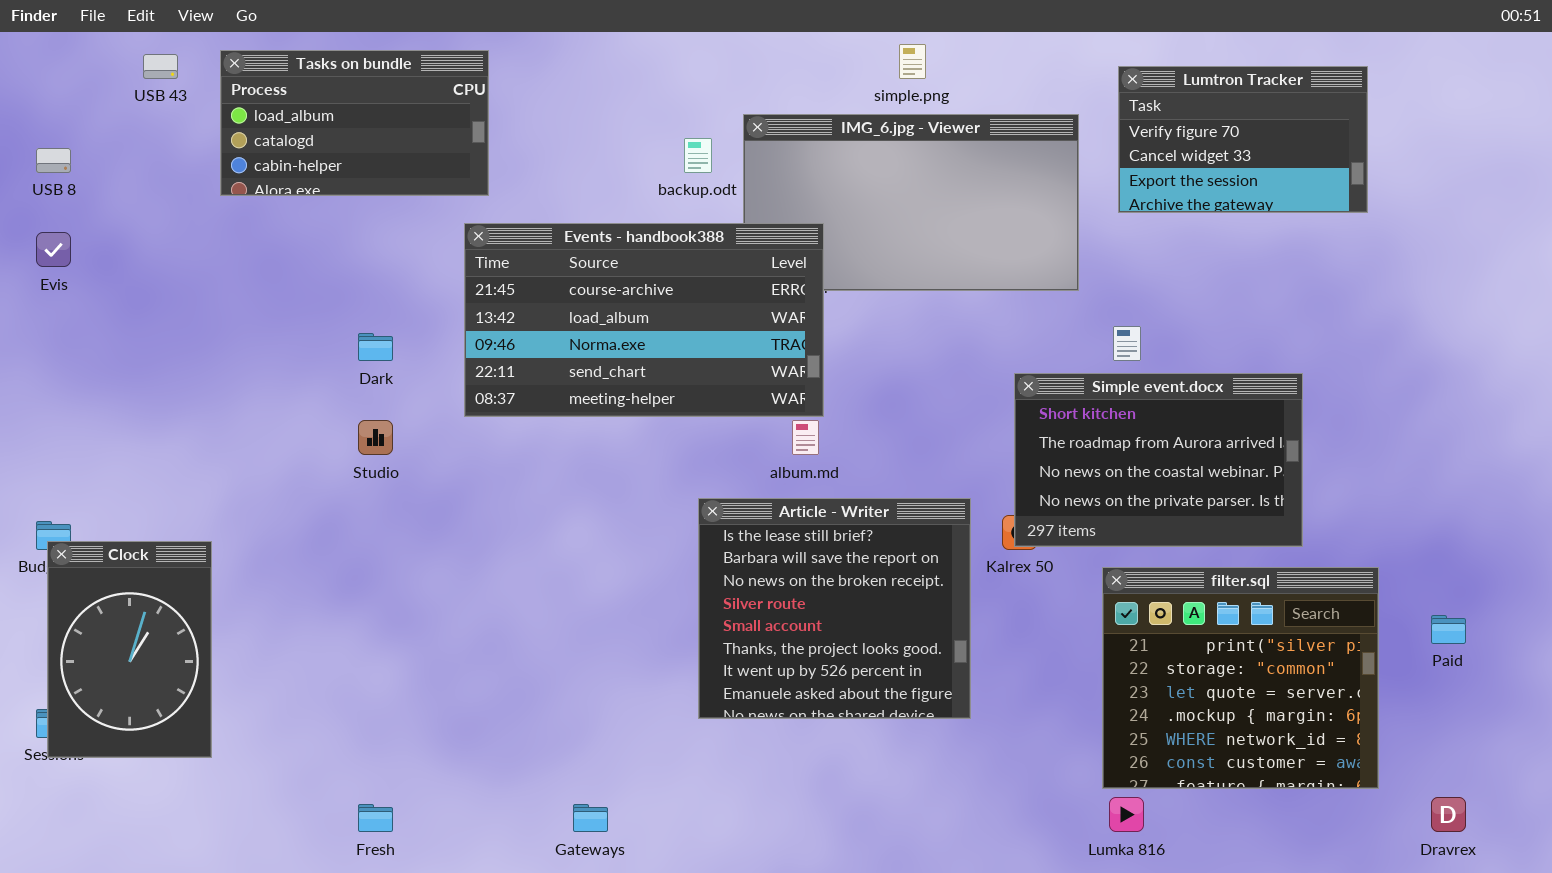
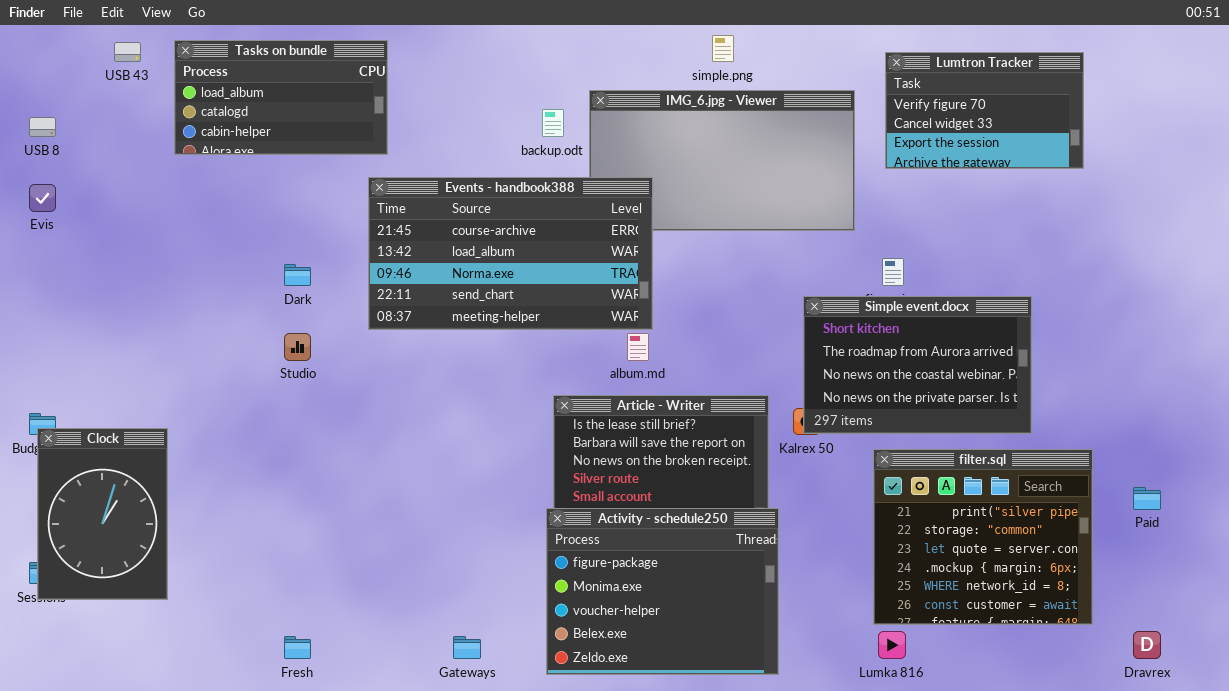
Activity - schedule250: none -> [546,508,779,675], opened

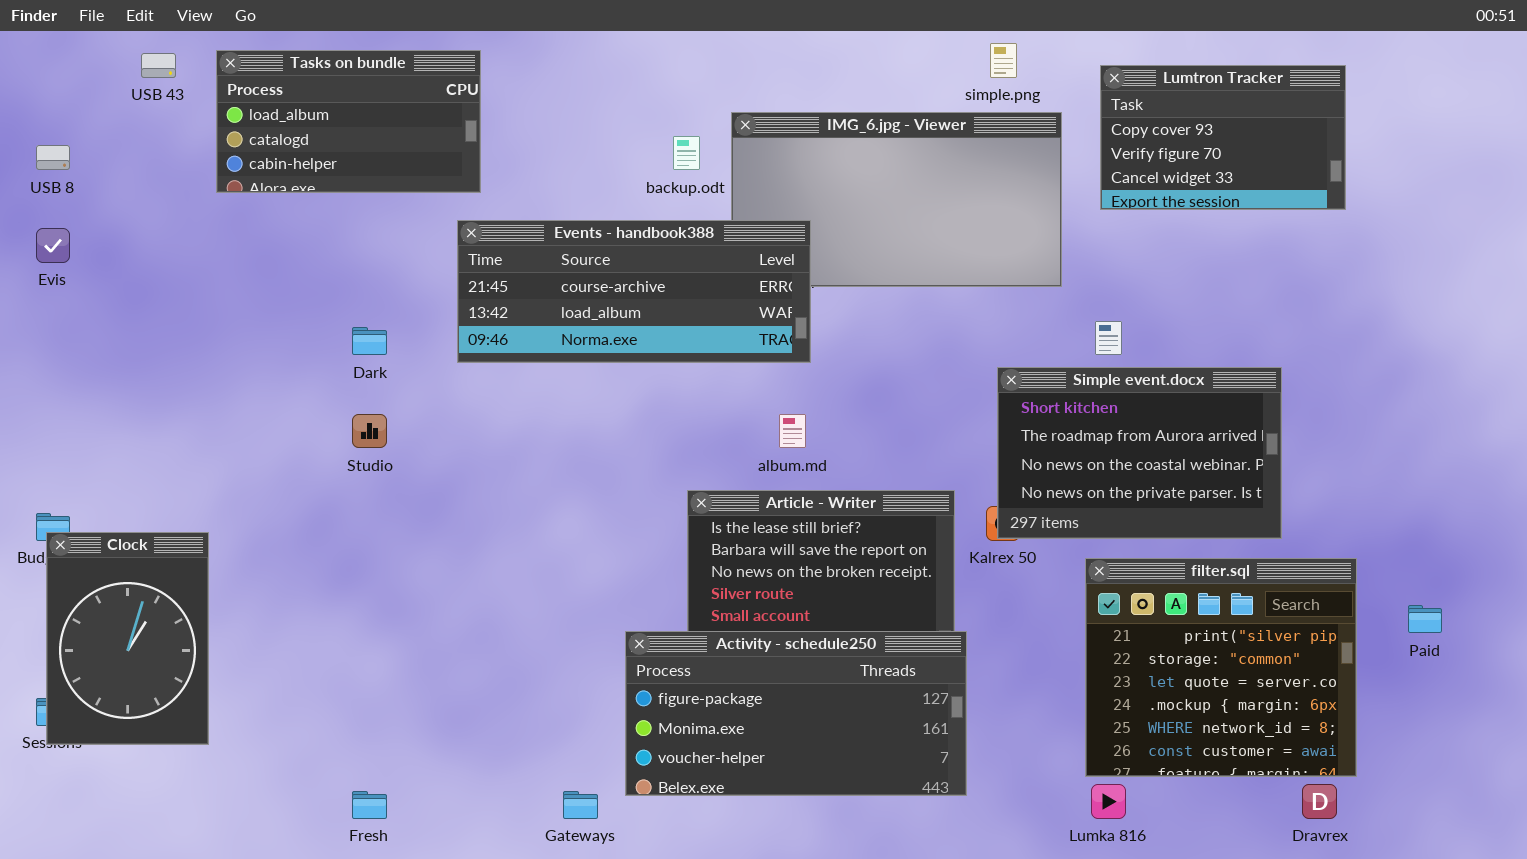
simple.png: [712,35,734,62] -> [990,43,1017,78], moved
Lumtron Tracker: [885,52,1084,169] -> [1100,65,1346,210], scrolled up 1 row
Events - handbook388: [368,177,653,330] -> [457,220,811,363], resized
Activity - schedule250: [546,508,779,675] -> [625,631,967,796], resized
Dravrex: [1133,631,1161,659] -> [1302,784,1337,819], moved

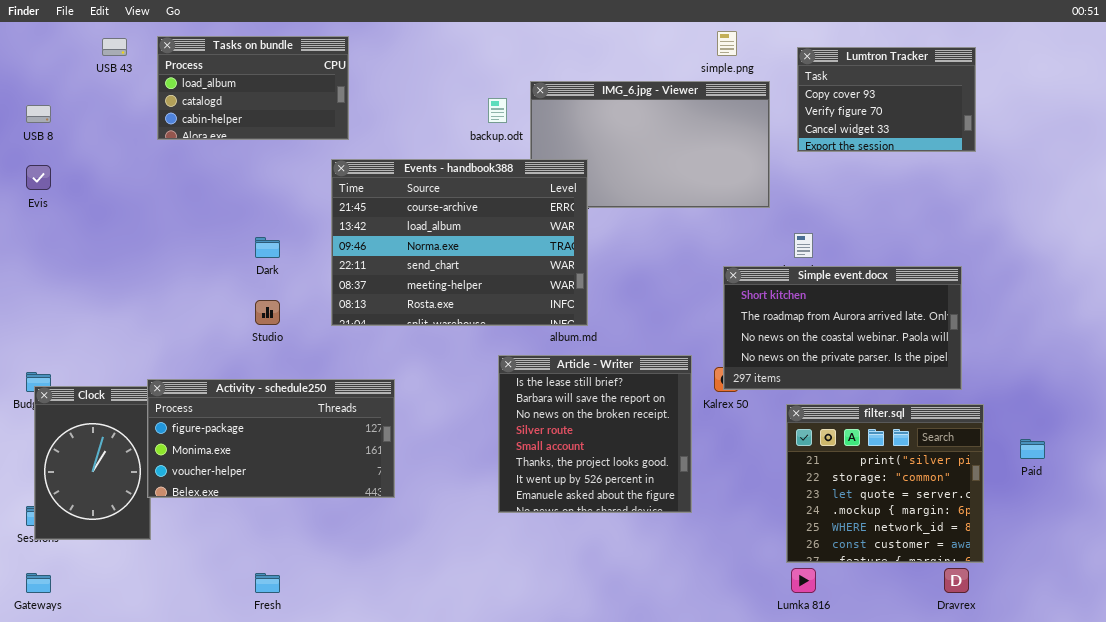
Events - handbook388: [457,220,811,363] -> [331,159,588,326], resized
Simple event.docx: [997,367,1282,539] -> [723,266,962,390], resized
Activity - schedule250: [625,631,967,796] -> [147,379,395,498], moved
Gateways: [563,791,598,819] -> [26,573,51,593], moved

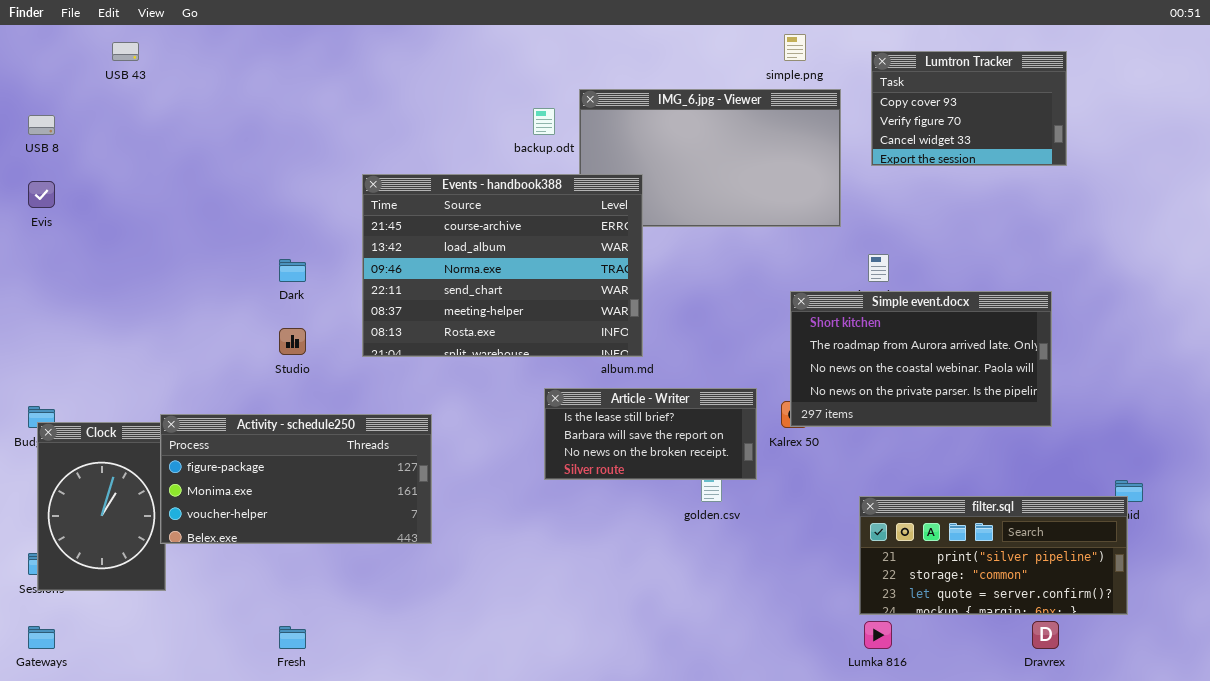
Tasks on bundle: [157,36,349,140] -> none, closed
Article - Writer: [498,355,692,513] -> [544,388,757,480], resized
filter.sql: [786,404,984,563] -> [859,496,1128,615], resized

